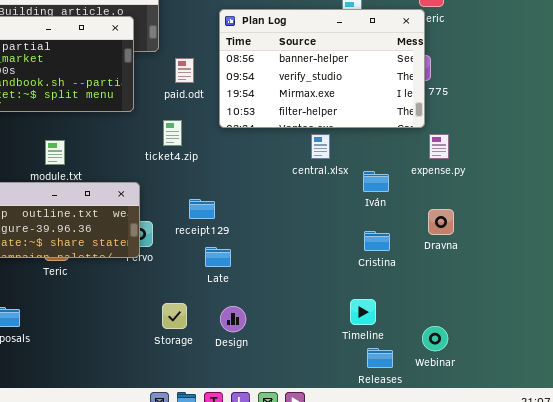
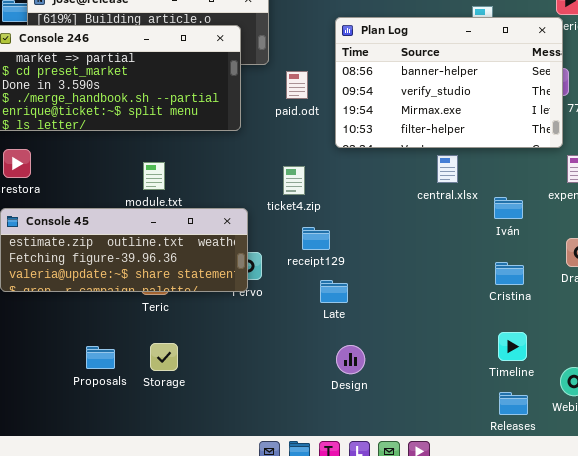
ticket4.zip: [163,120,182,146] -> [283,166,305,195], moved
Timeline: [350,299,376,325] -> [498,332,527,361], moved
Storage: [162,303,187,329] -> [150,343,178,371], moved

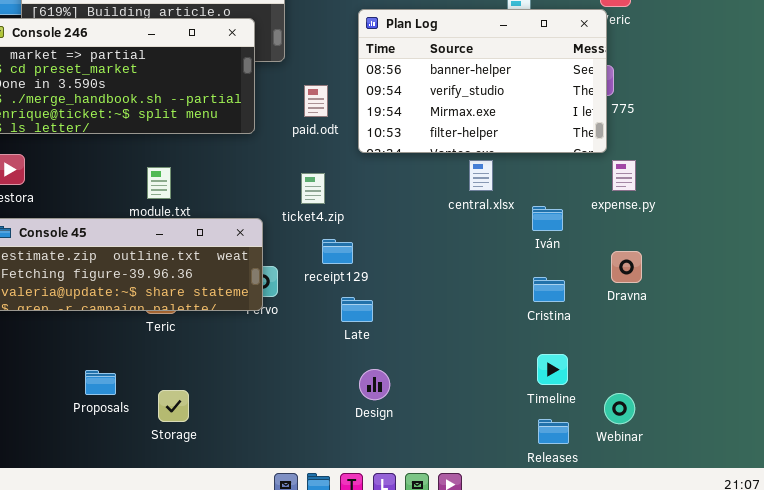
paid.odt: [286,71,308,99] -> [304,85,328,117], moved
Storage: [150,343,178,371] -> [158,390,189,422], moved

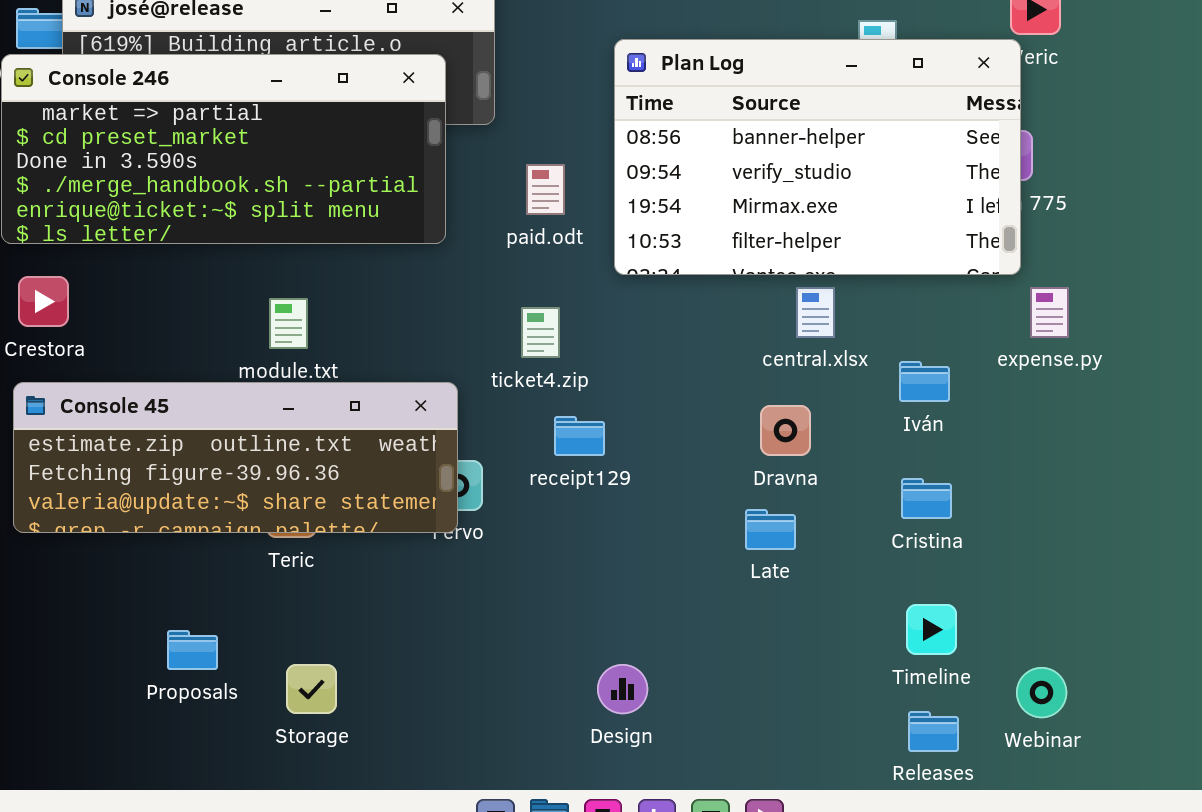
Dravna: [611,251,642,283] -> [760,405,811,456], moved
Late: [341,297,373,322] -> [745,509,796,550], moved
Design: [359,369,390,400] -> [597,664,648,714], moved

